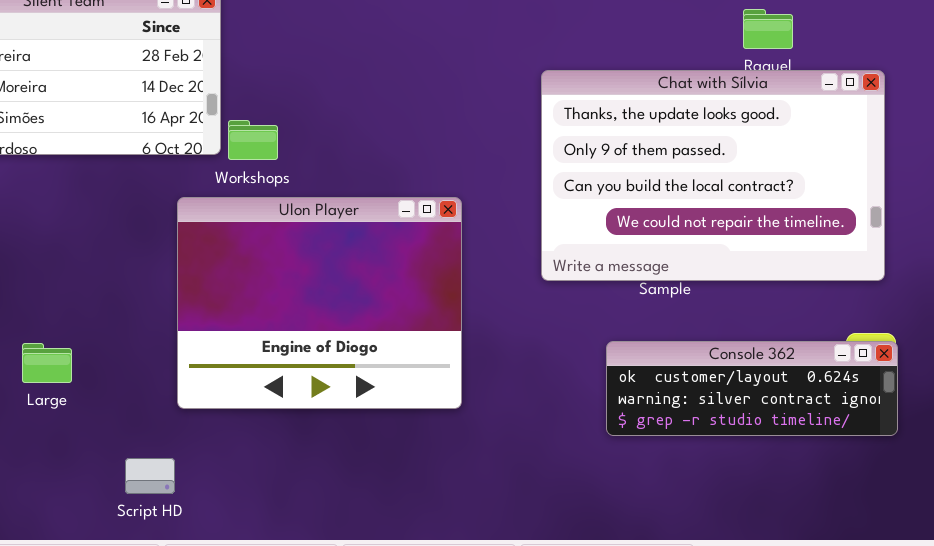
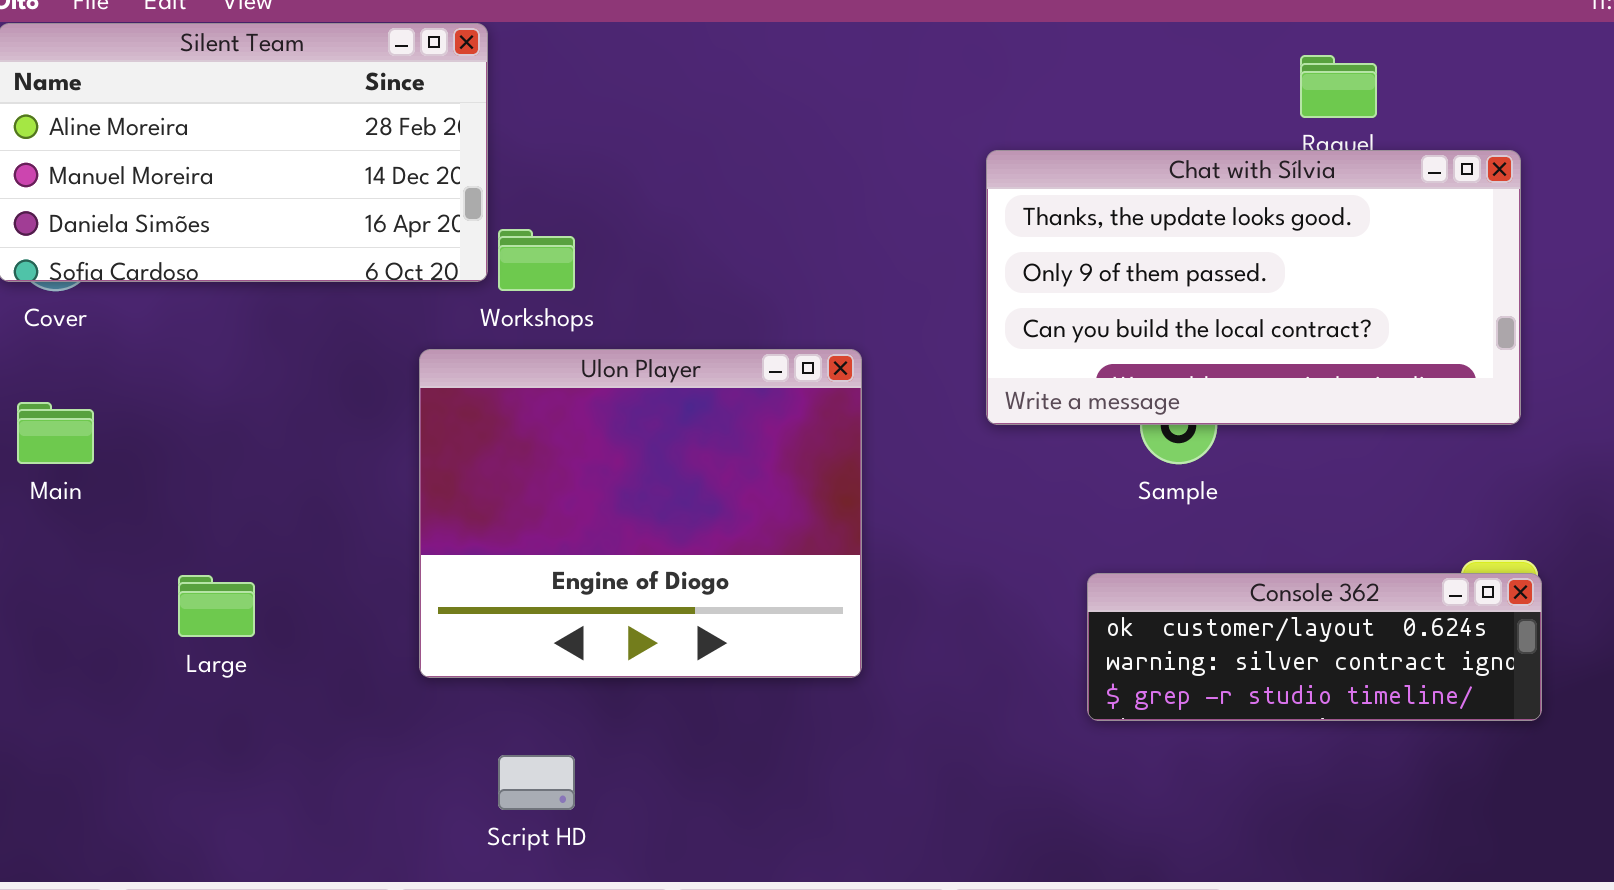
Chat with Sílvia: [541,70,885,281] -> [986,150,1521,425], resized
Script HD: [125,458,175,494] -> [498,755,575,810], moved

